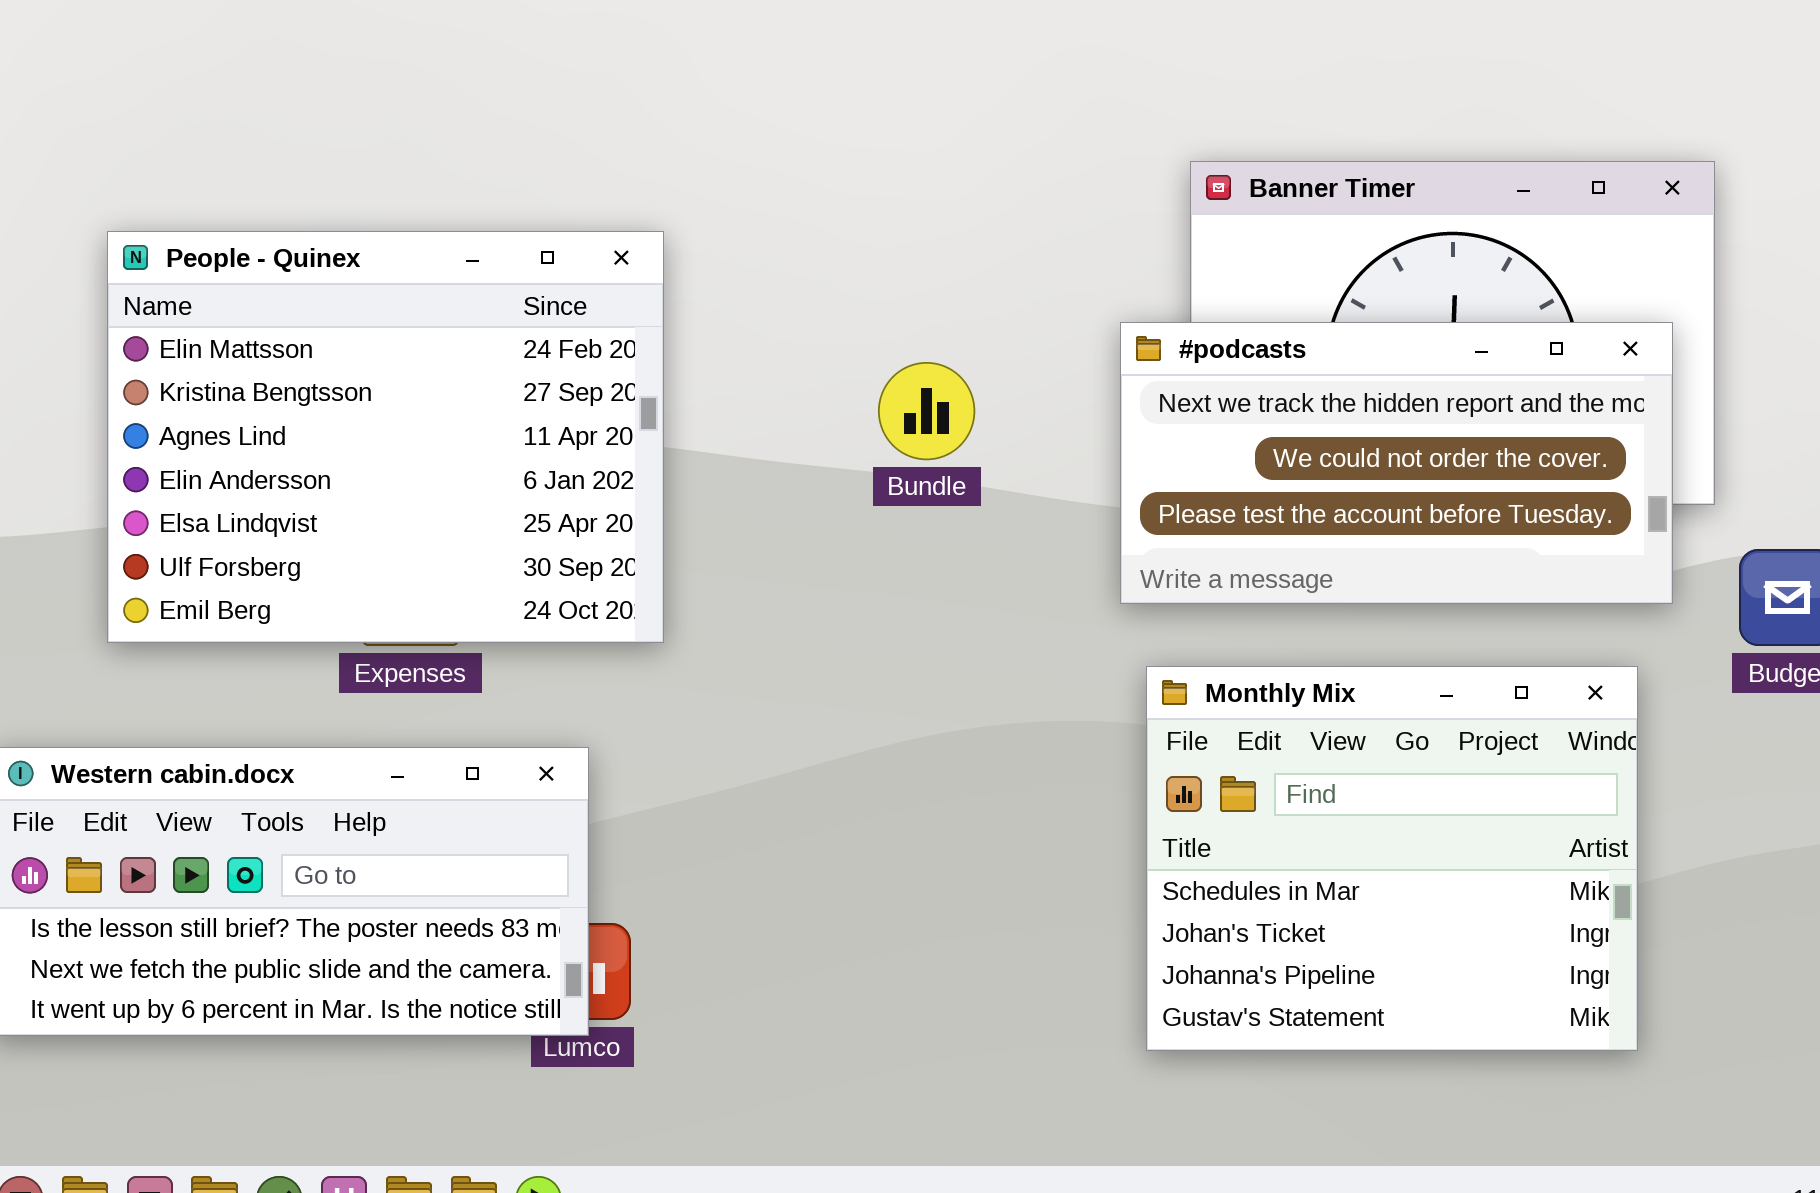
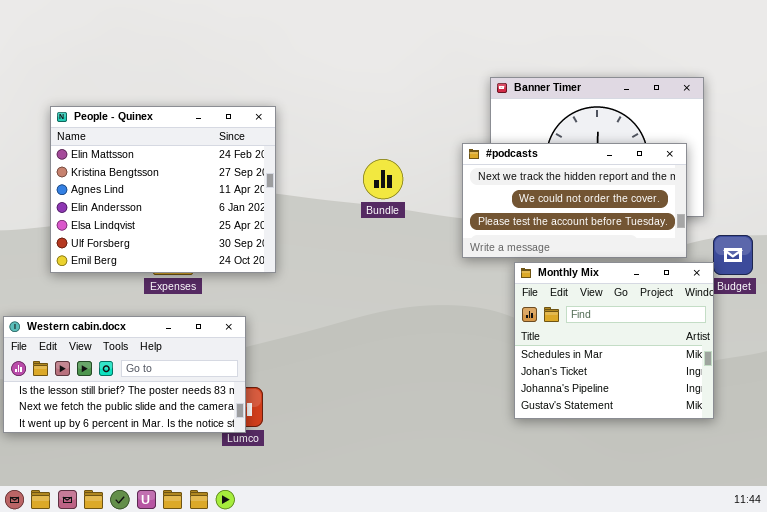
Monthly Mix: [1146,666,1638,1051] -> [514,262,714,419], moved

